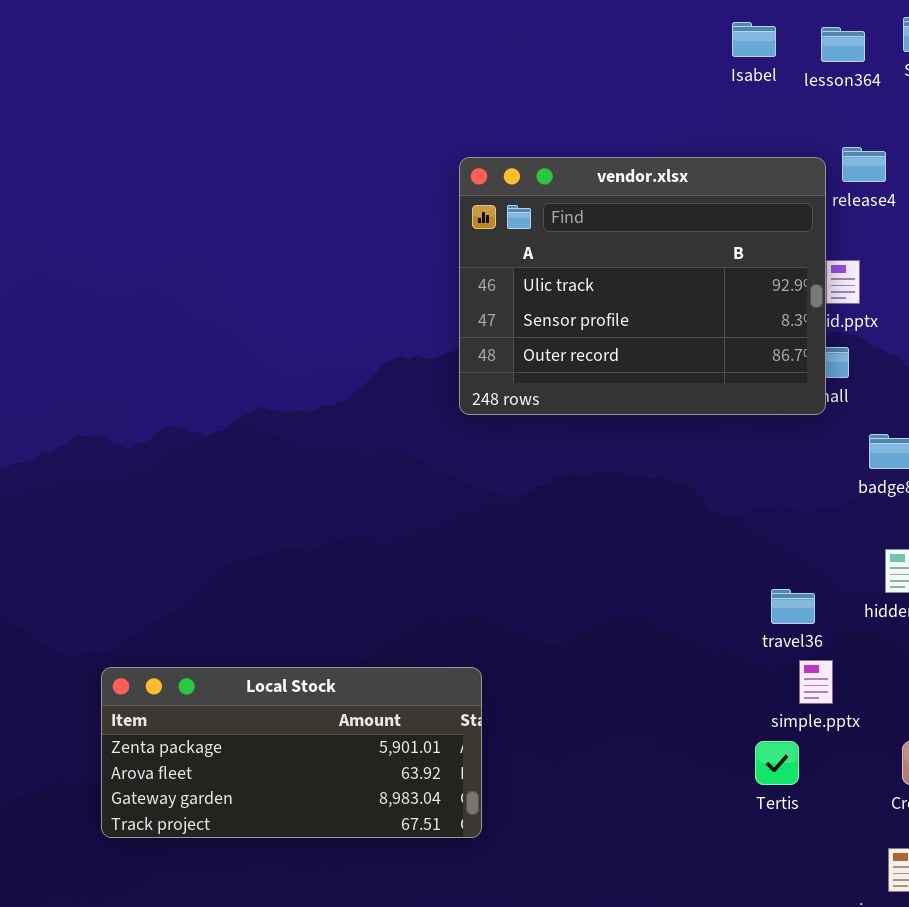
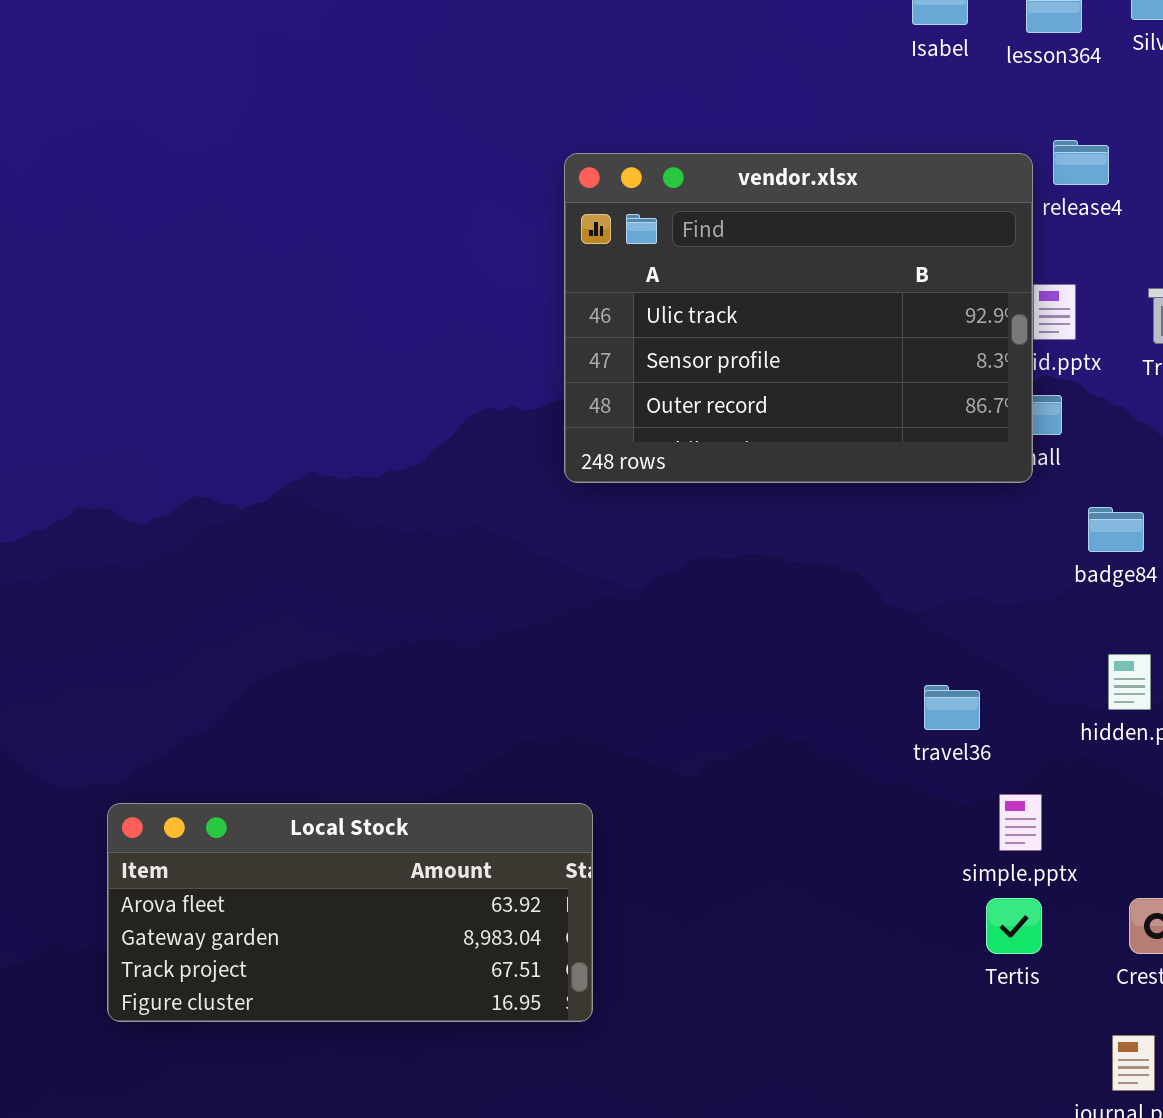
travel36: [771,589,815,624] -> [924,685,980,730], moved
Local Stock: [101,667,482,838] -> [107,803,593,1022], scrolled down 1 row
Tertis: [755,741,799,785] -> [986,898,1042,954], moved

